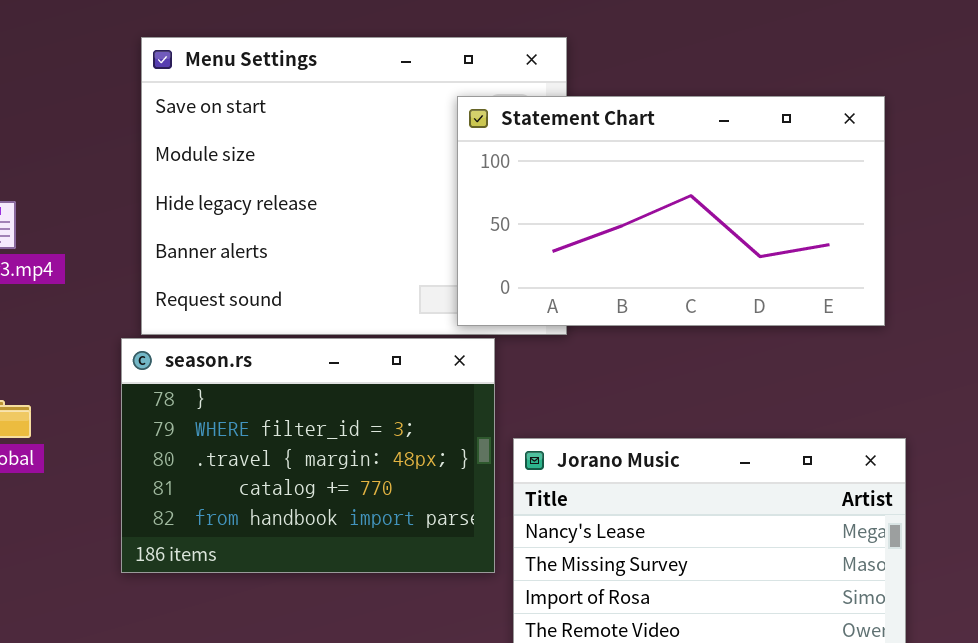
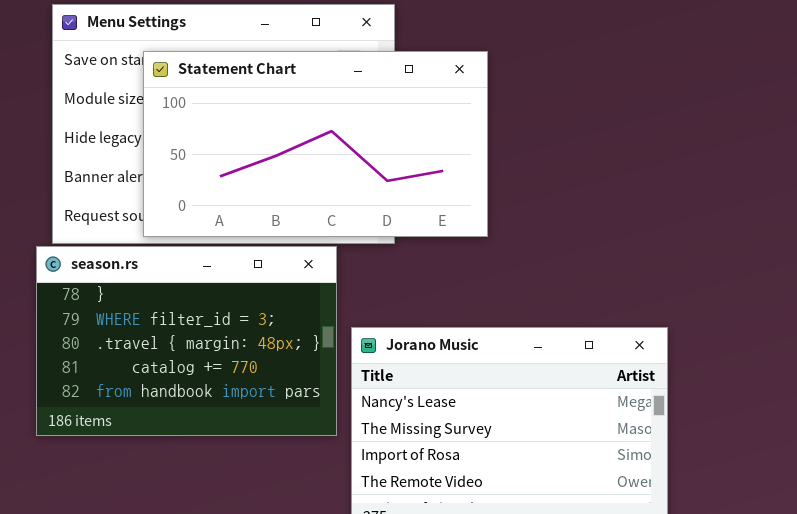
Statement Chart: [457,96,885,326] -> [143,51,488,237], moved

